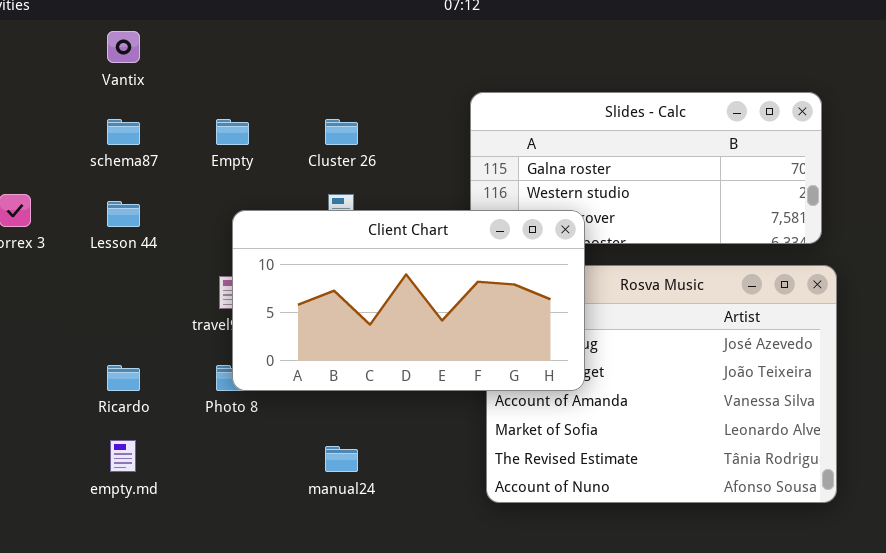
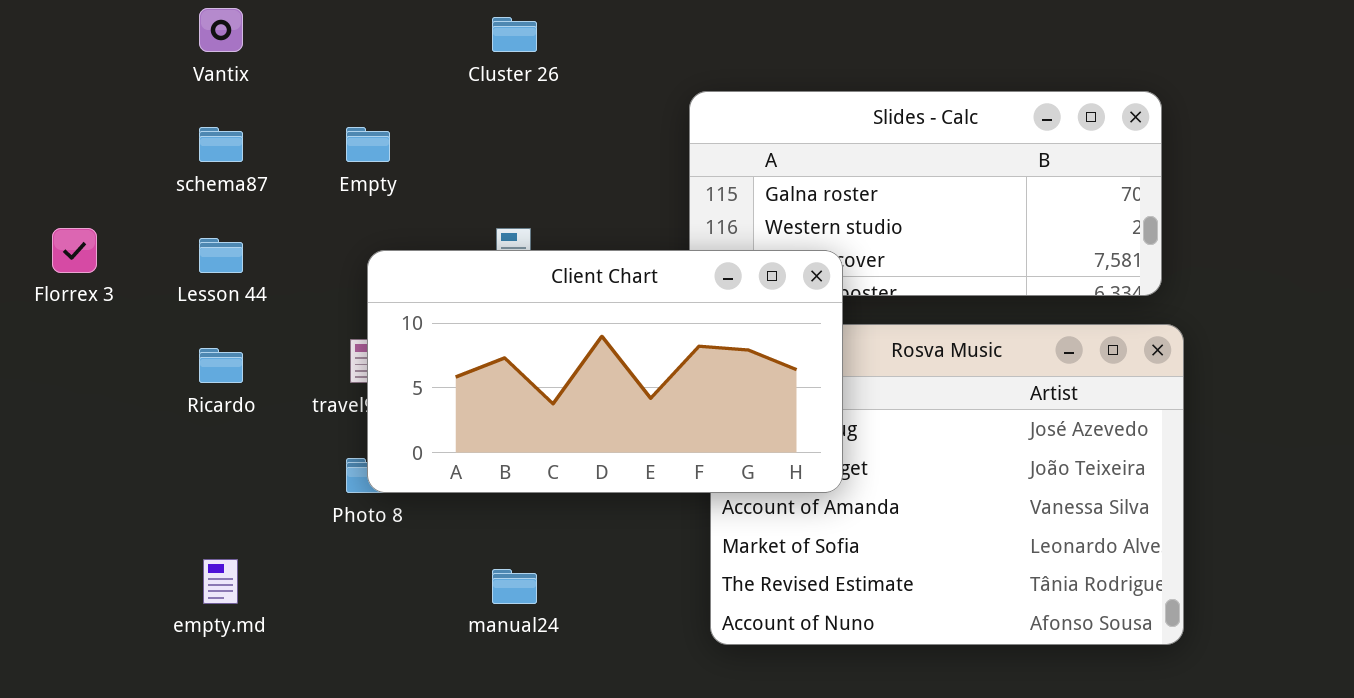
Cluster 26: [325,119,358,145] -> [492,17,537,52], moved
Ricardo: [107,365,140,391] -> [199,348,243,383], moved

